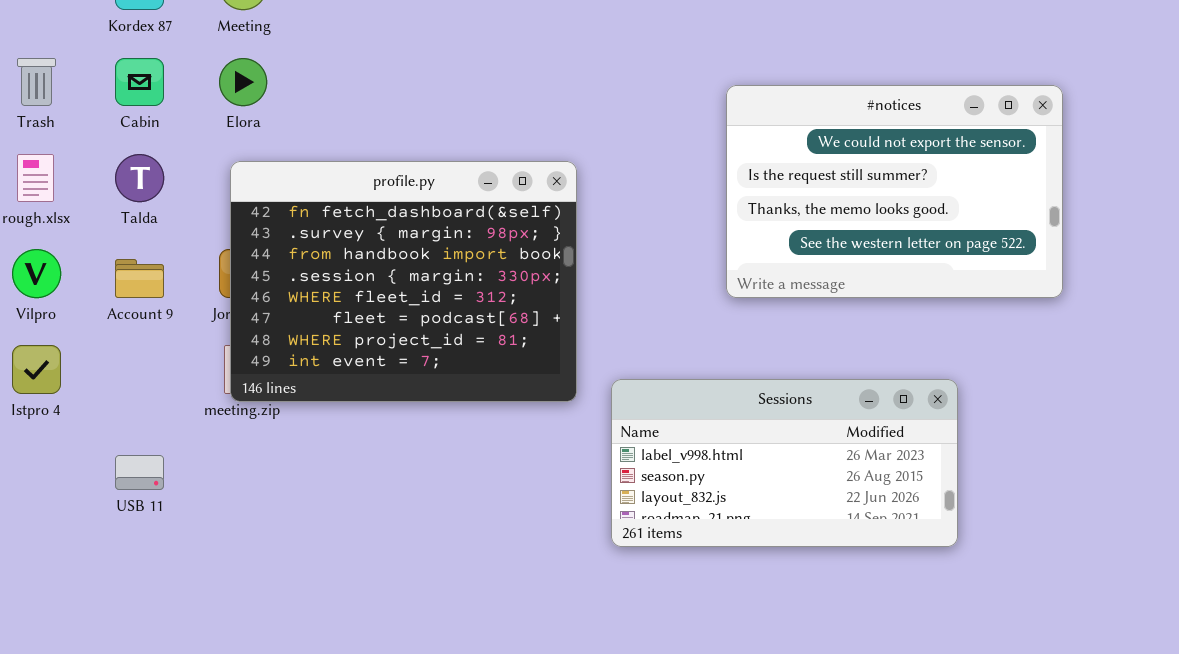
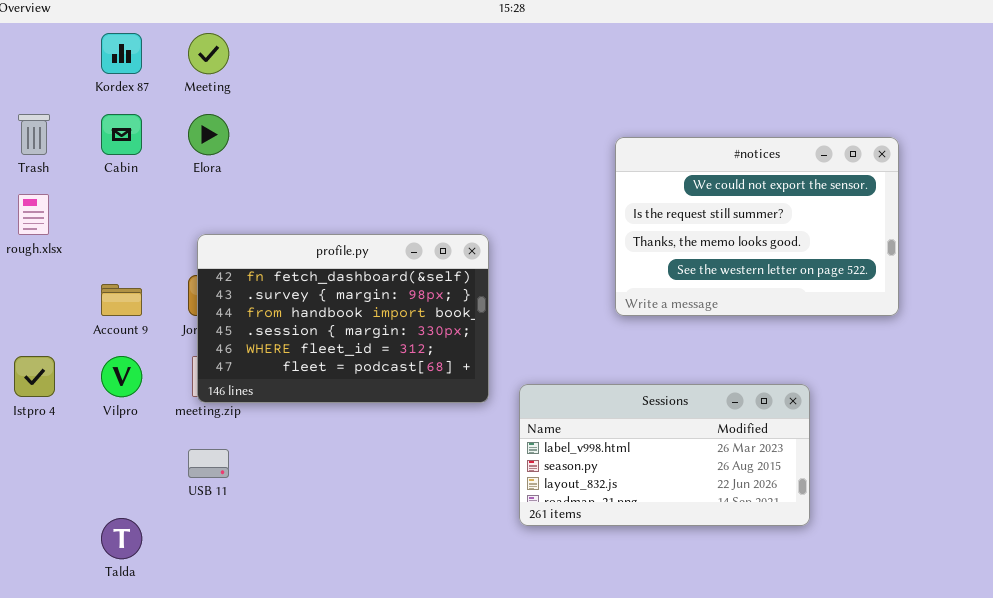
Talda: [115,154,164,202] -> [101,518,142,559], moved
profile.py: [230,161,577,402] -> [197,234,489,403], resized
Vilpro: [12,249,61,298] -> [101,356,142,397], moved
USB 11: [115,455,164,490] -> [188,449,229,478], moved

